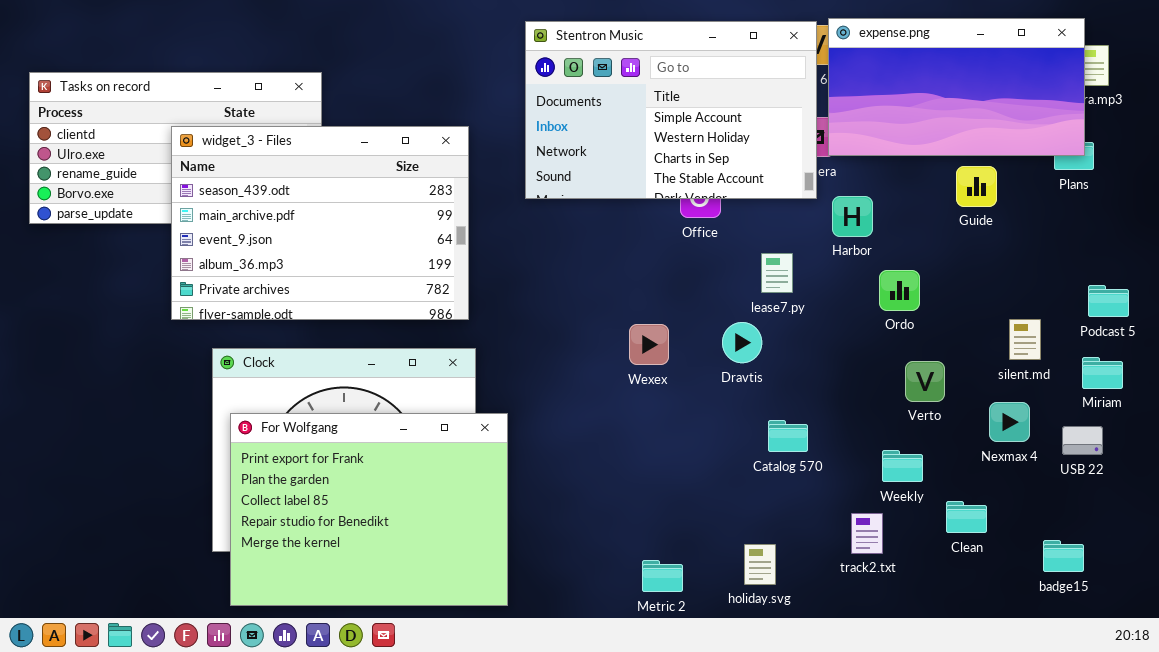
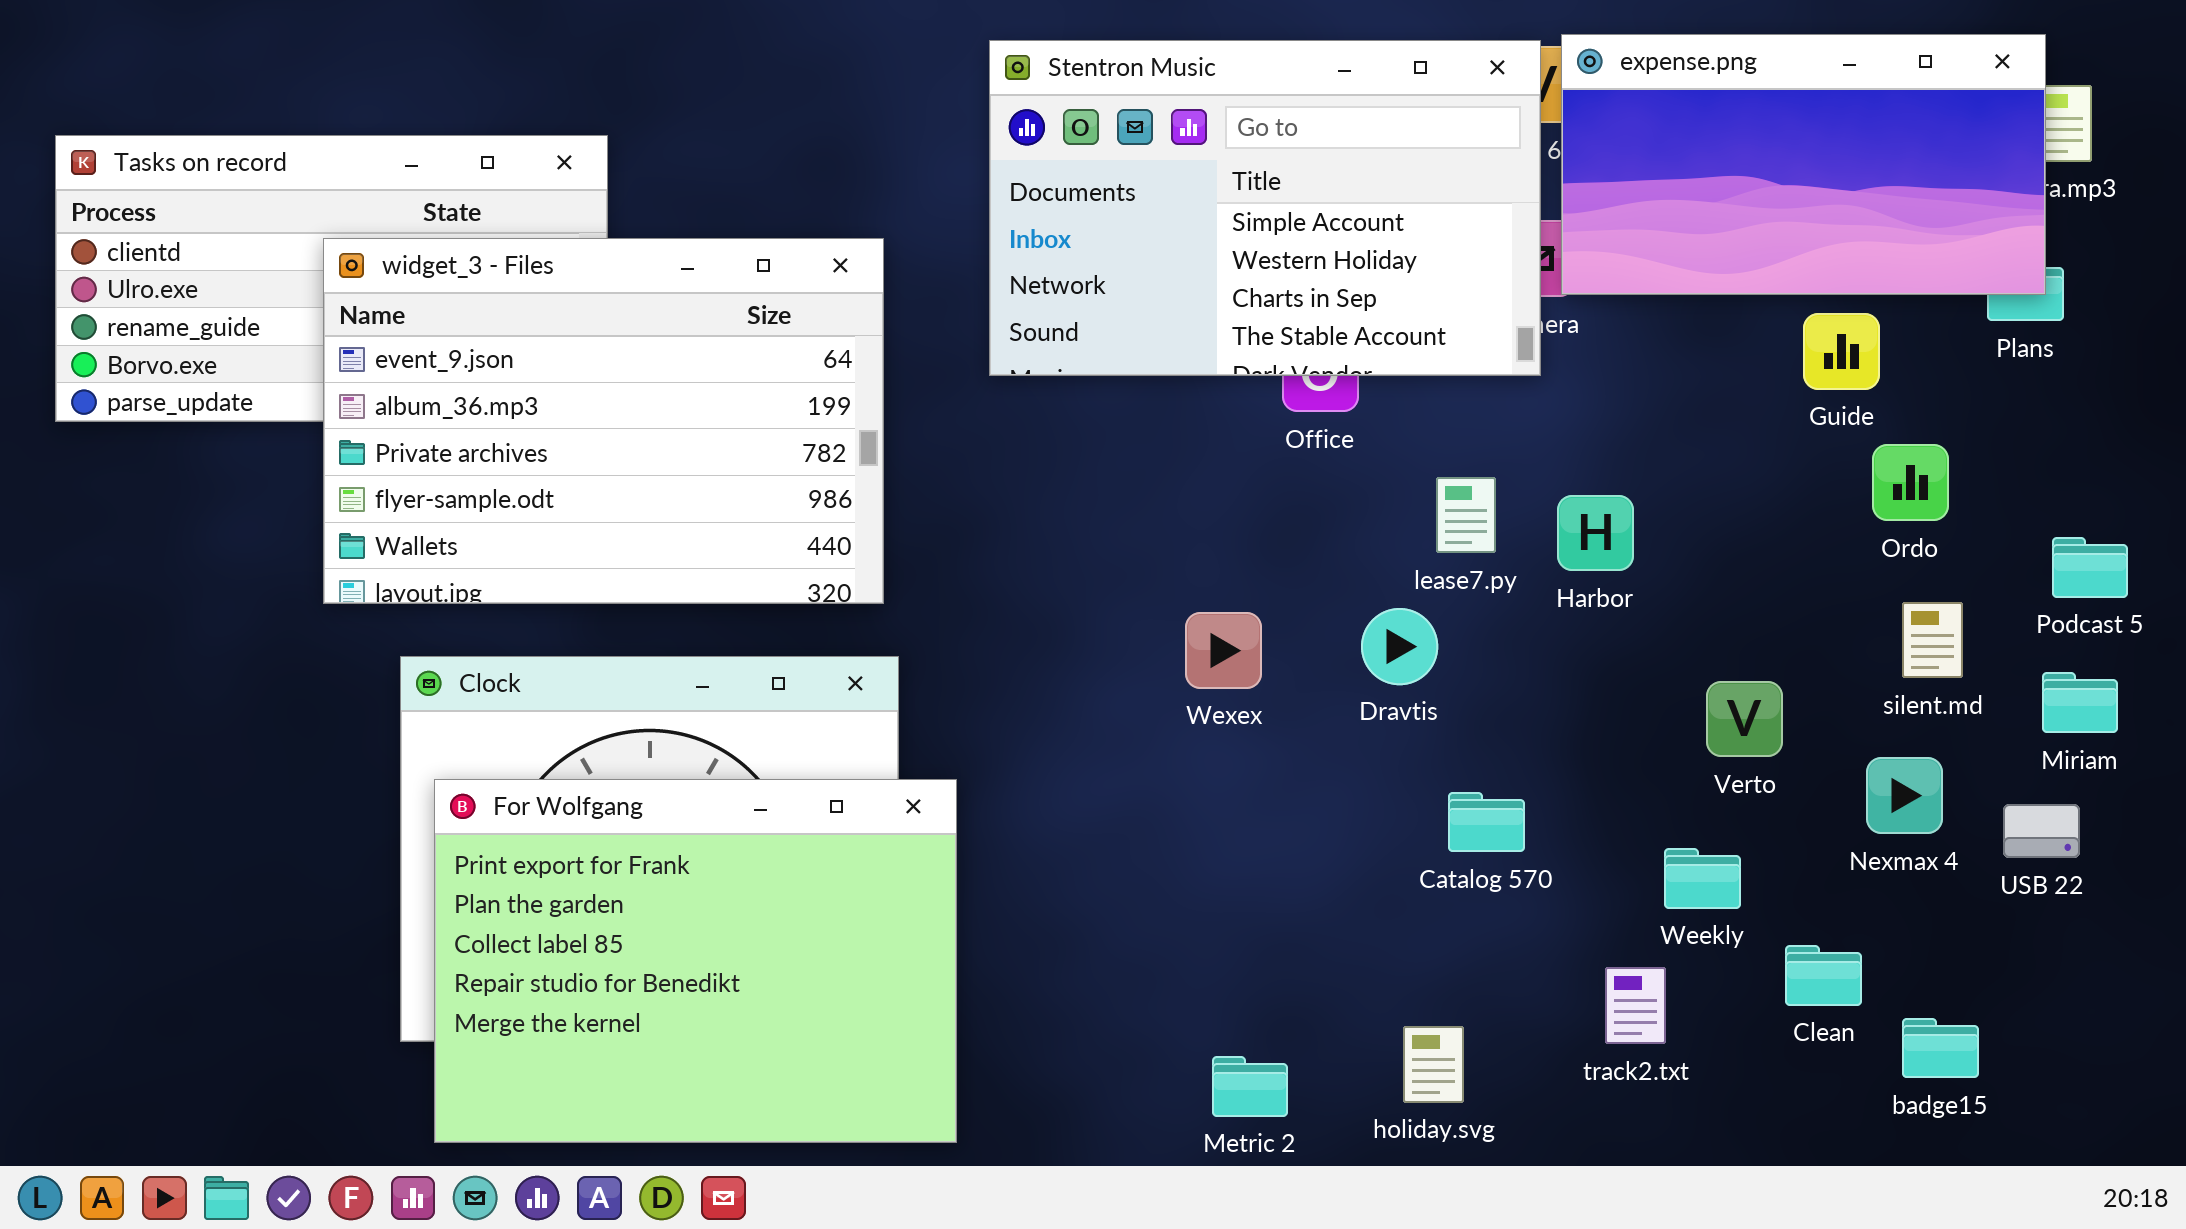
widget_3 - Files: [171,126,469,320] -> [323,238,884,604], scrolled down 2 rows
Harbor: [832,196,873,237] -> [1557,495,1634,571], moved
Ordo: [879,270,920,311] -> [1872,444,1949,521], moved
badge15: [1043,540,1084,572] -> [1902,1018,1979,1078], moved

